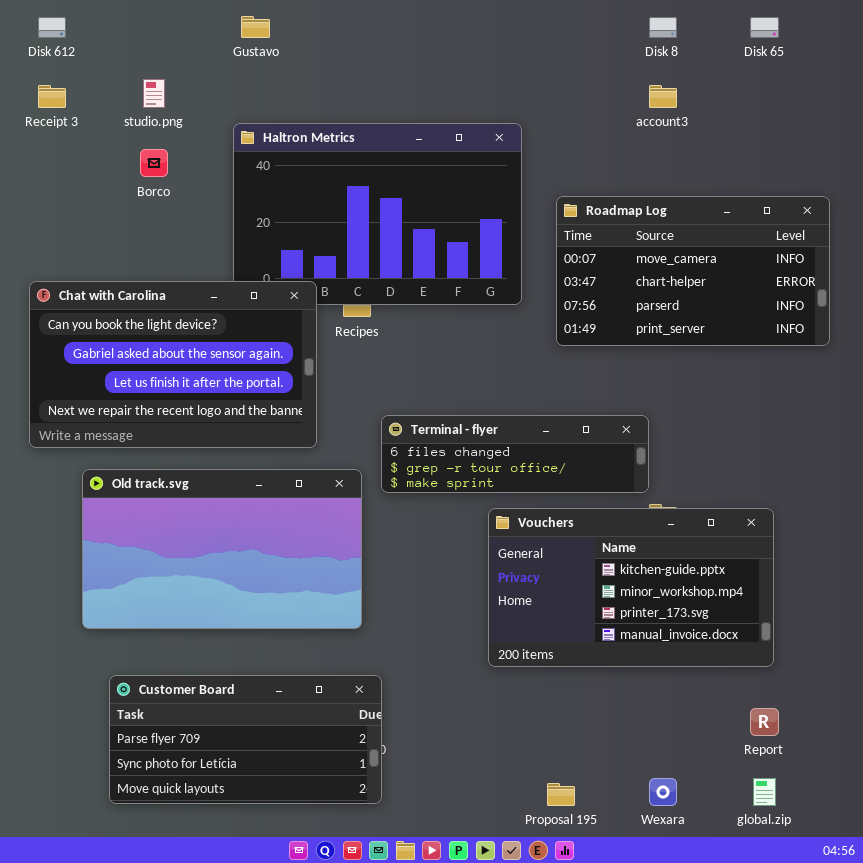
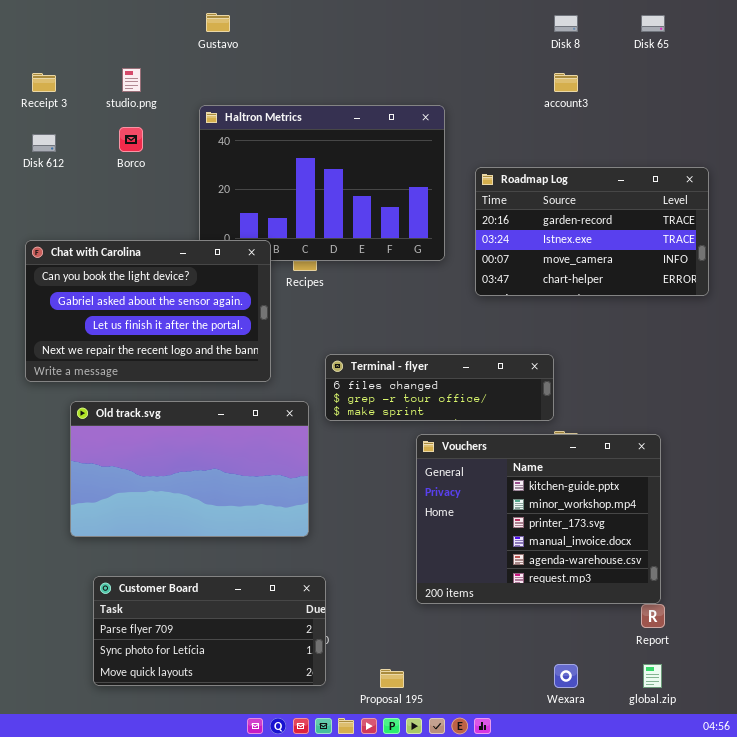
Disk 612: [38,17,66,38] -> [32,134,56,152], moved
Roadmap Log: [556,196,830,346] -> [475,167,709,296], scrolled up 2 rows
Vouchers: [488,508,774,667] -> [416,434,661,604], resized
Proposal 195: [547,783,575,806] -> [380,669,404,688], moved

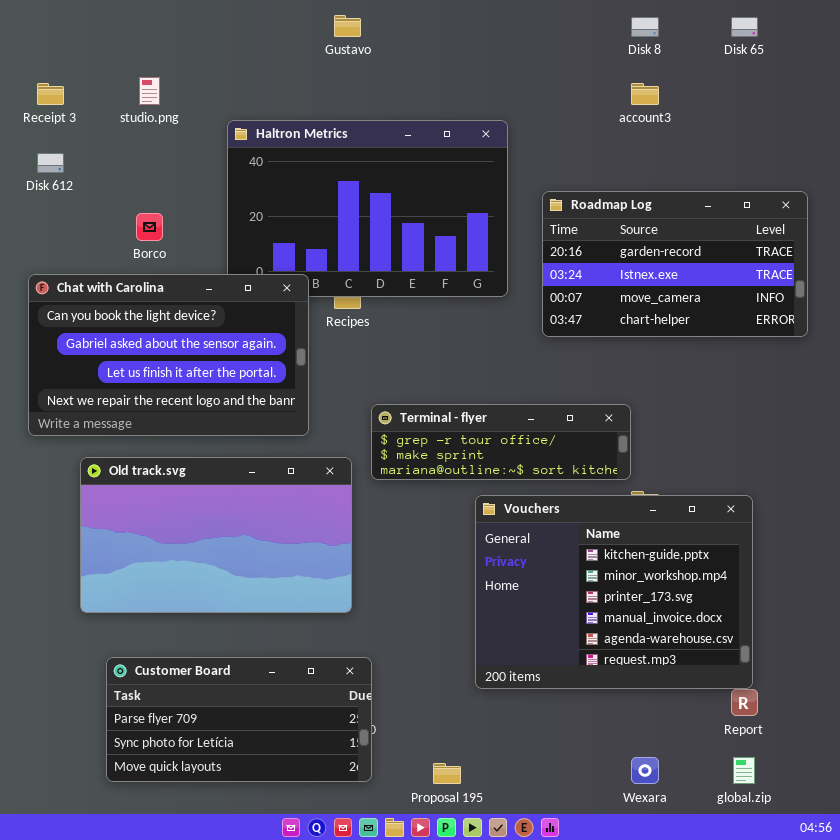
Gustavo: [206,13,230,32] -> [334,15,361,37], moved
Borco: [119,127,143,152] -> [136,213,163,241], moved
Terminal - flyer: [325,354,554,421] -> [371,404,631,480], scrolled down 1 row

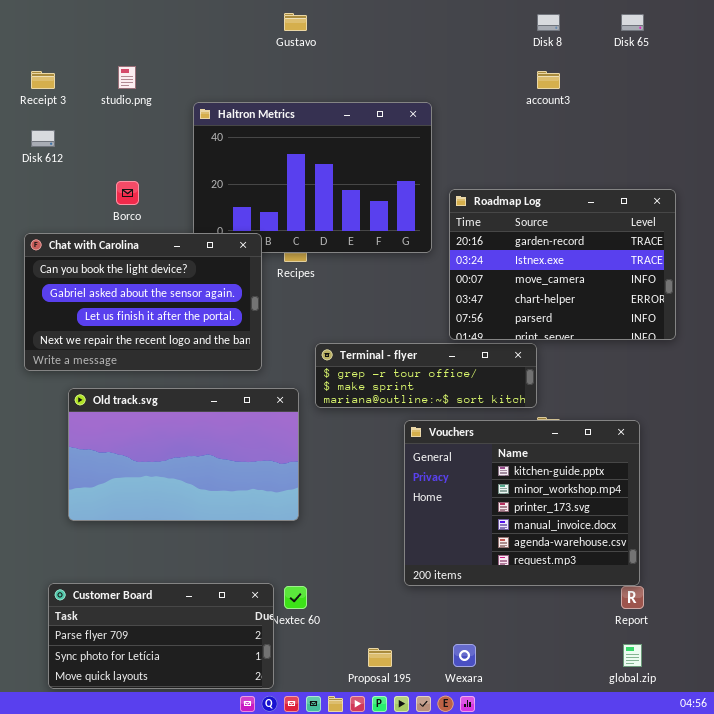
Roadmap Log: [542,191,808,337] -> [449,189,676,340], moved, resized
Customer Board: [106,657,372,782] -> [48,583,274,689], moved
Wexara: [631,757,659,784] -> [453,644,476,667], moved

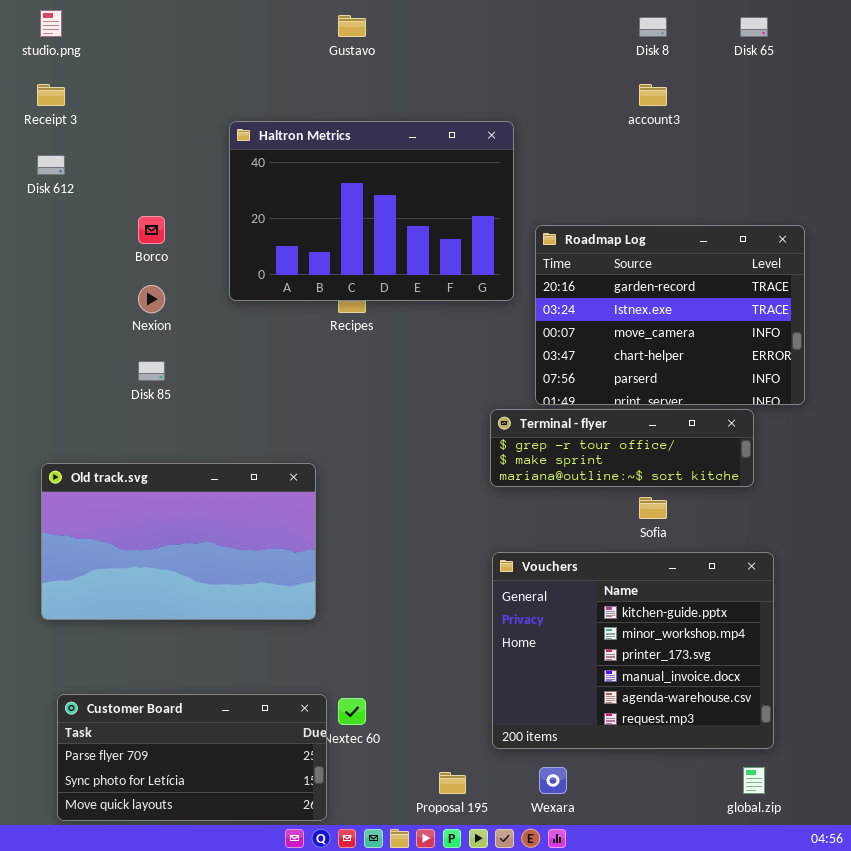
studio.png: [118,66,136,89] -> [40,10,62,37], moved
Chat with Carolina: [24,233,262,371] -> none, closed
Terminal - flyer: [315,343,537,408] -> [490,409,754,487], moved
Old track.svg: [68,388,299,521] -> [41,463,316,620], moved
Vouchers: [404,420,640,586] -> [492,552,774,749], moved

